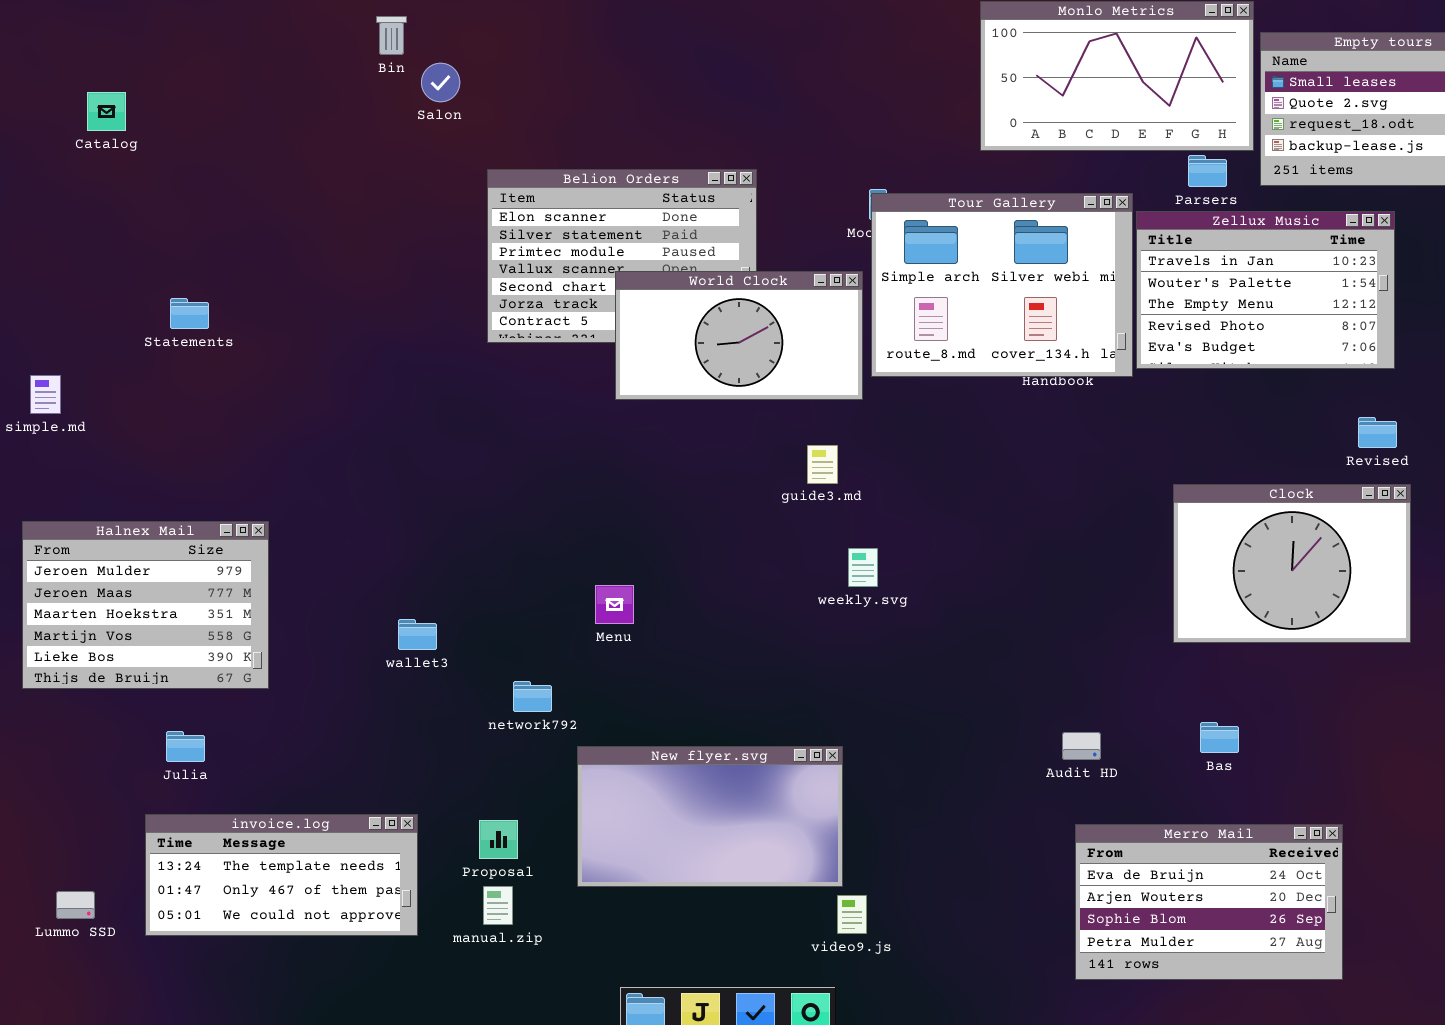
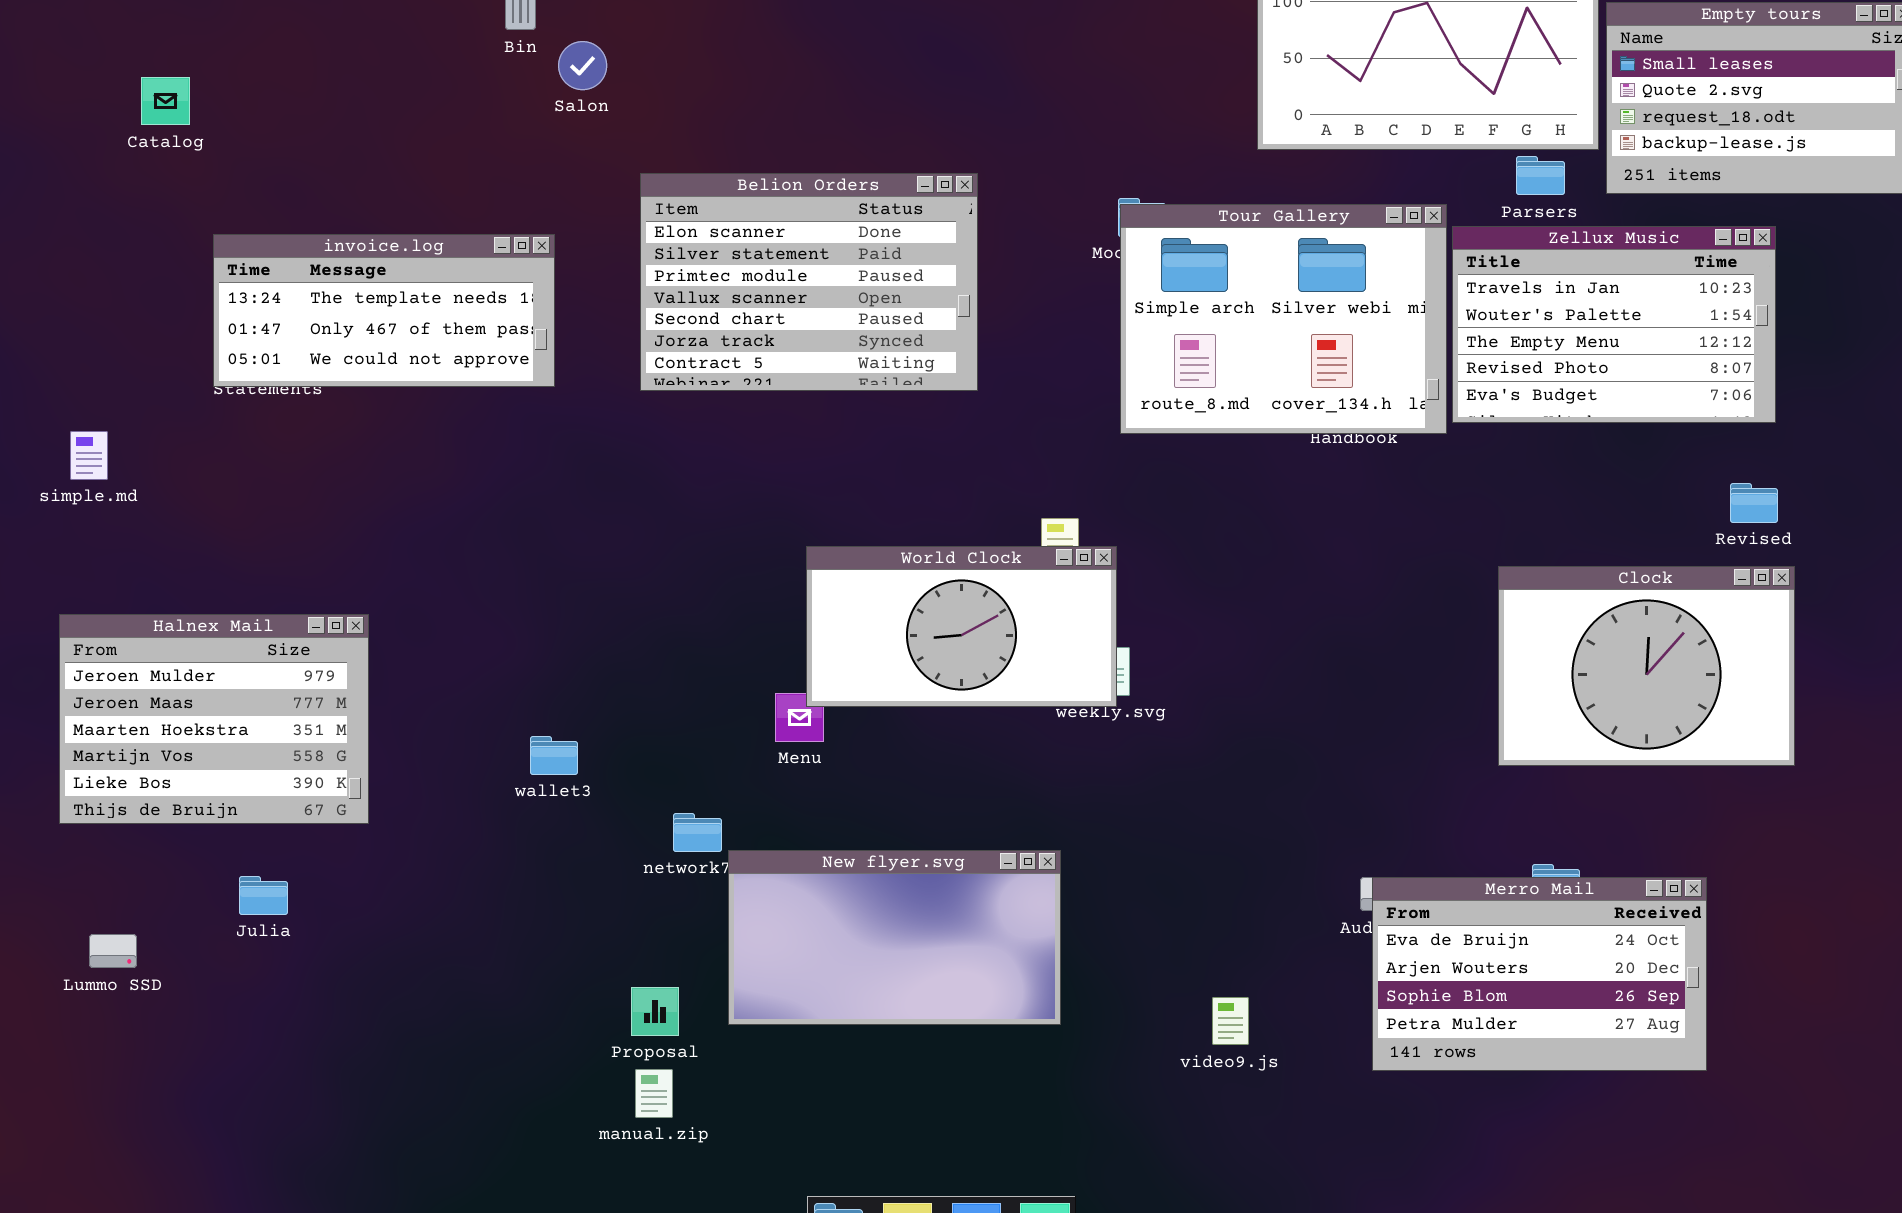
World Clock: [615,271,863,400] -> [806,546,1117,707], moved
New flyer.svg: [577,746,843,887] -> [728,850,1061,1025], moved
invoice.log: [145,814,418,936] -> [213,234,555,387], moved
Merro Mail: [1075,824,1343,980] -> [1372,877,1707,1071], moved
Lummo SSD: [56,891,95,919] -> [89,934,137,968], moved
video9.js: [837,895,867,934] -> [1212,997,1249,1045], moved

